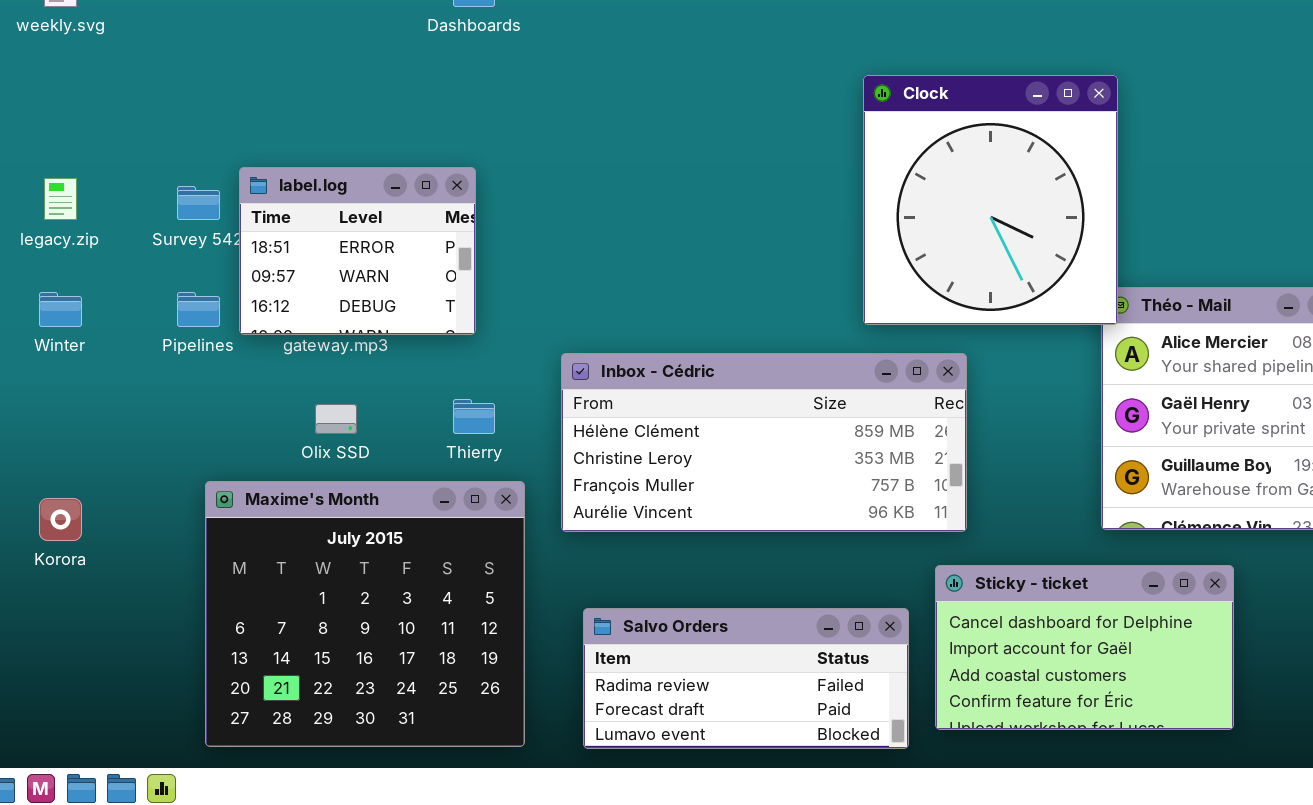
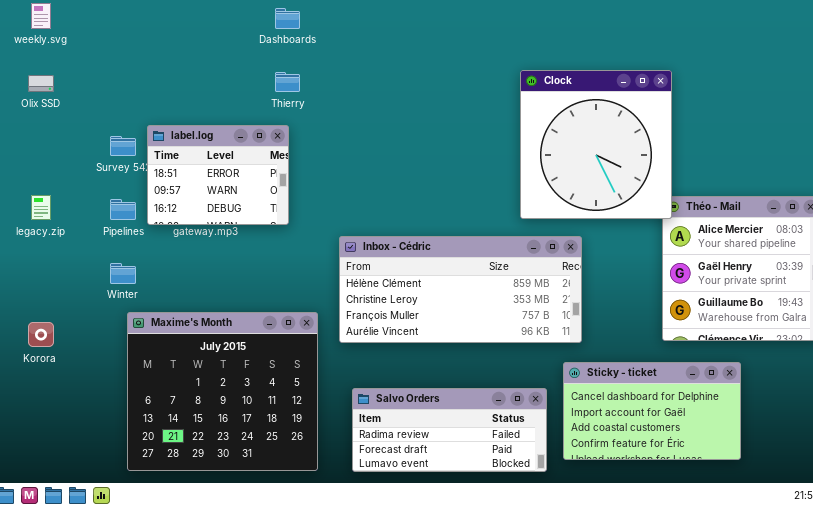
legacy.zip: [44,178,77,220] -> [31,195,51,220], moved
Winter: [39,292,82,327] -> [110,263,136,284], moved
Thierry: [453,399,495,434] -> [275,72,300,92], moved
Olix SSD: [315,404,357,434] -> [28,75,54,92], moved

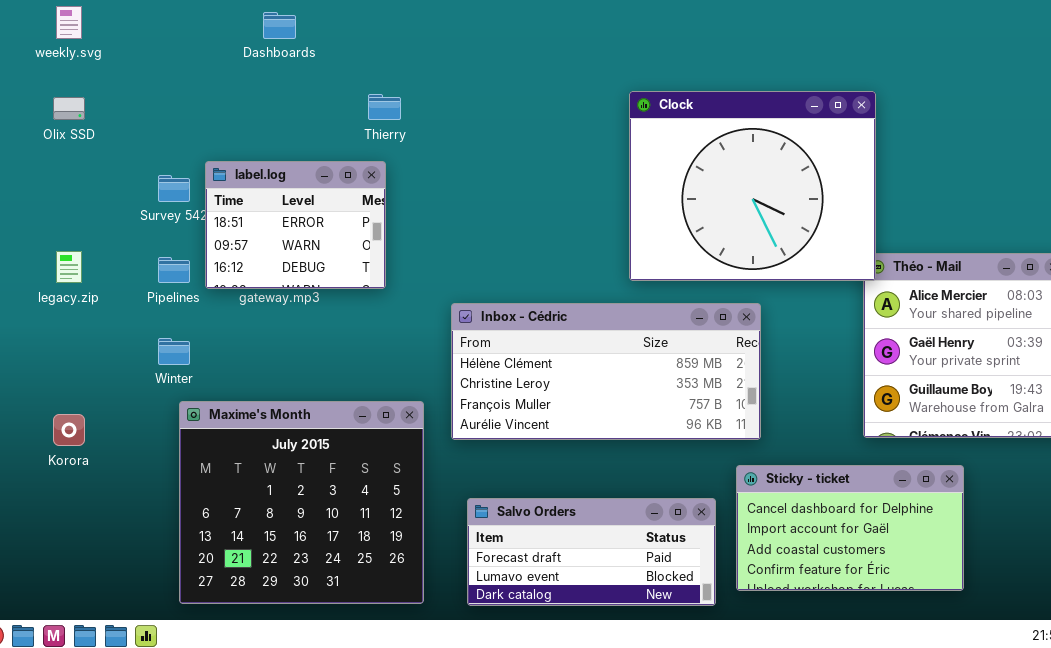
Dashboards: [275,8,300,29] -> [263,12,296,39], moved
Clock: [520,70,672,219] -> [629,91,876,281], resized
Salvo Orders: [352,388,547,472] -> [467,498,716,606], scrolled down 1 row

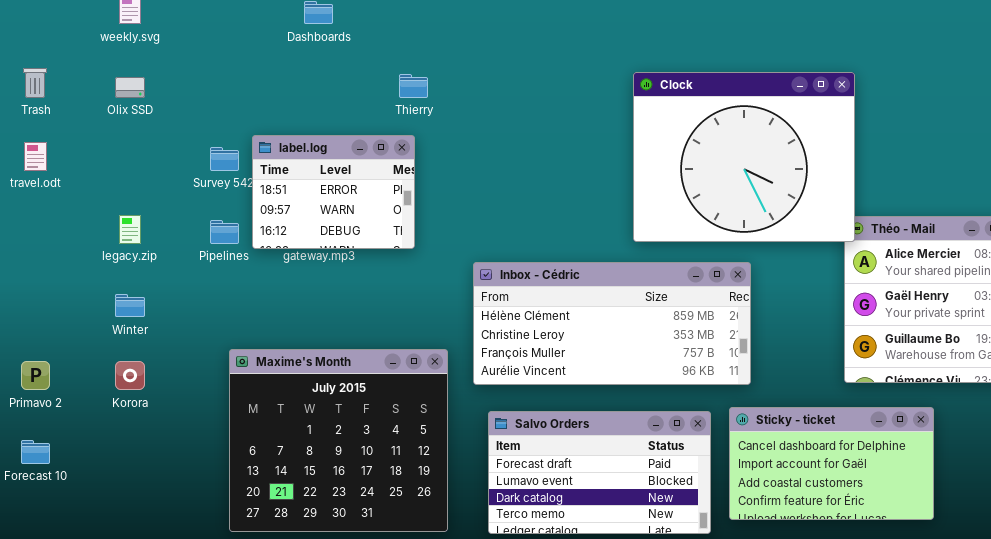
Winter: [158,338,190,365] -> [115,294,145,317], moved
Salvo Orders: [467,498,716,606] -> [488,411,711,534], resized

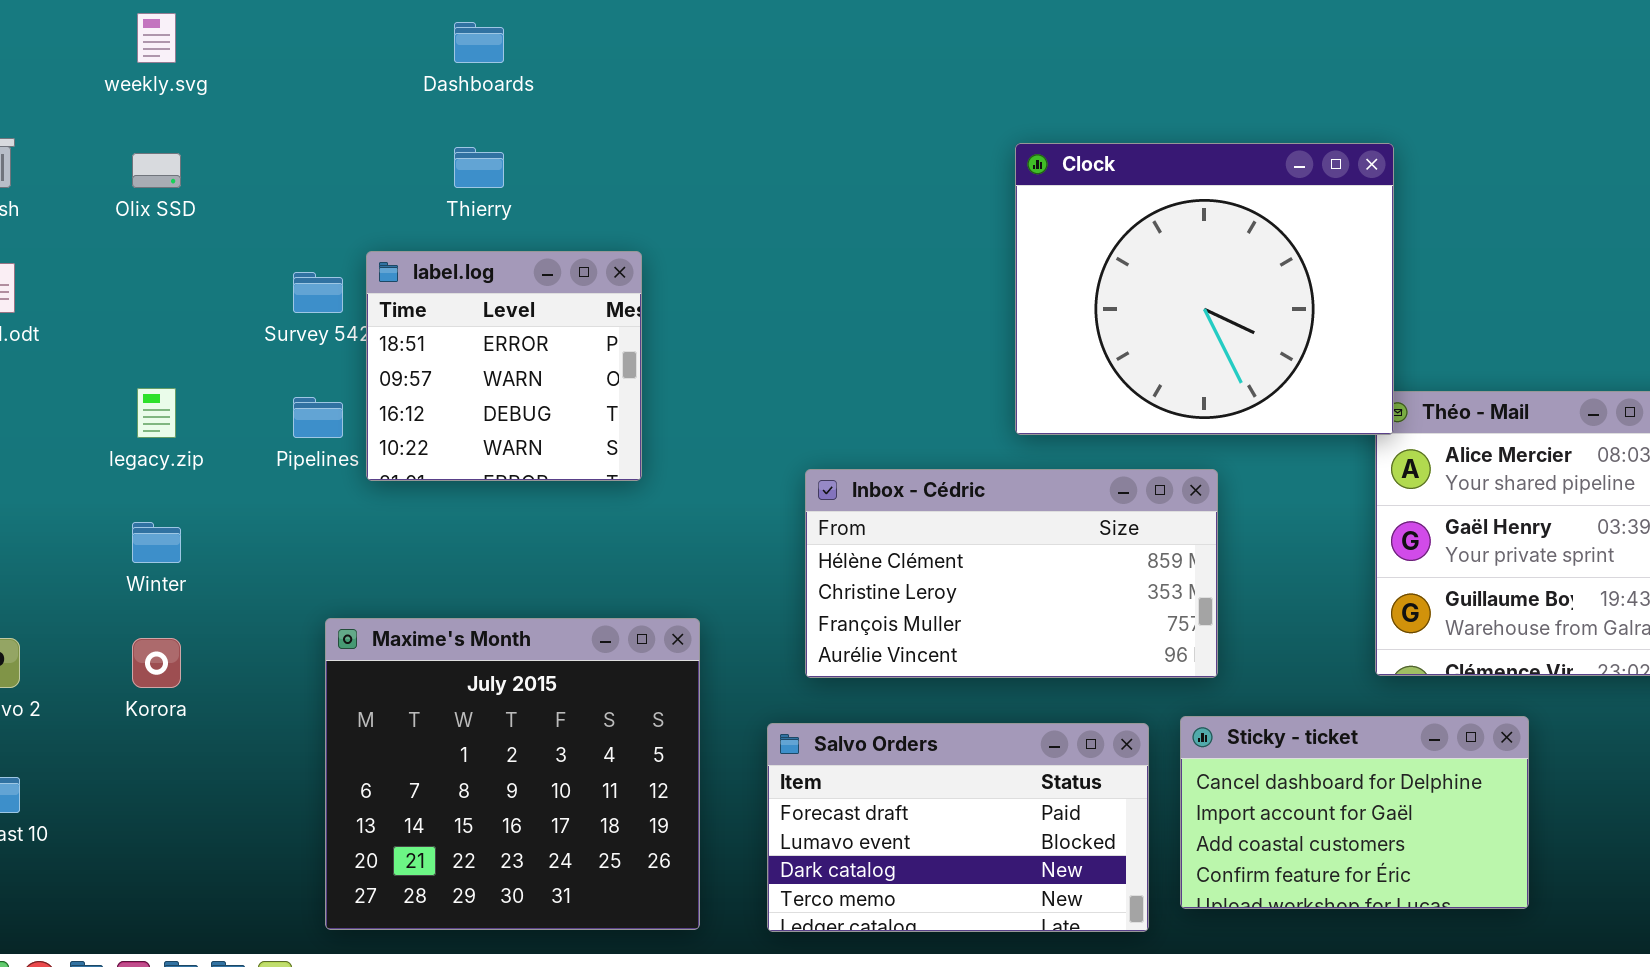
Thierry: [399,74,428,98] -> [454,147,504,188], moved
label.log: [252,135,415,249] -> [366,251,642,481], resized
Inbox - Cédric: [473,262,751,385] -> [805,469,1218,678], resized

